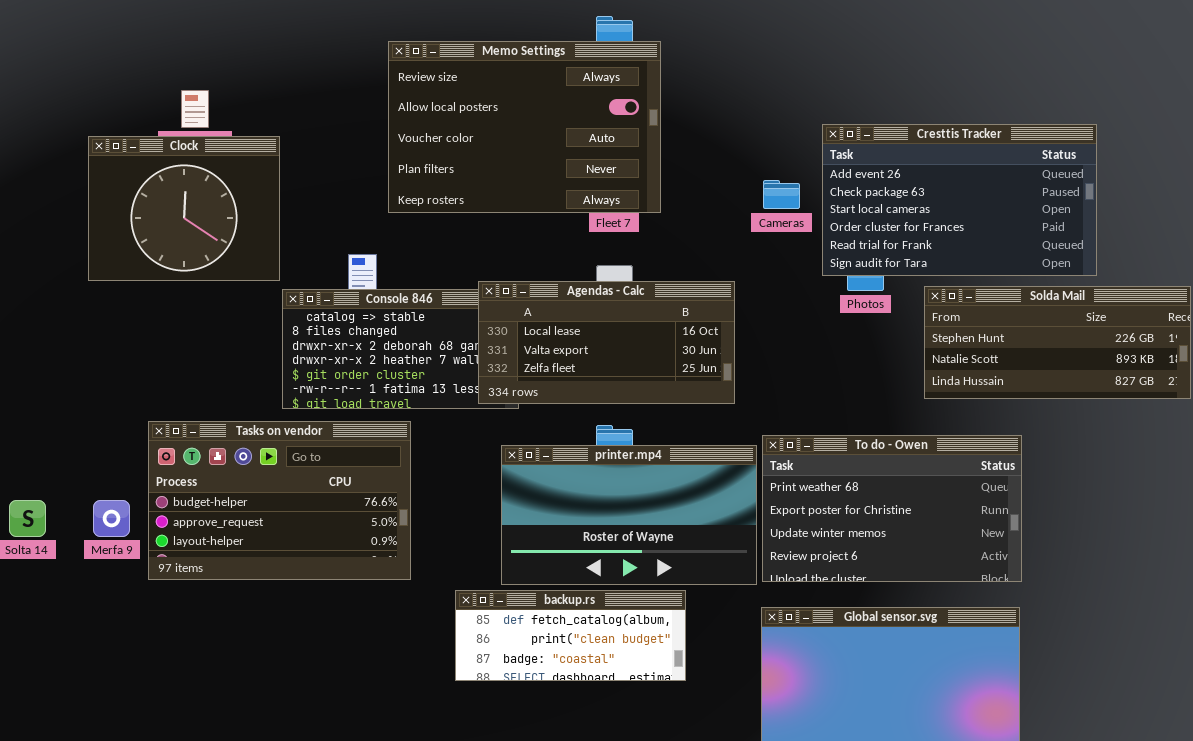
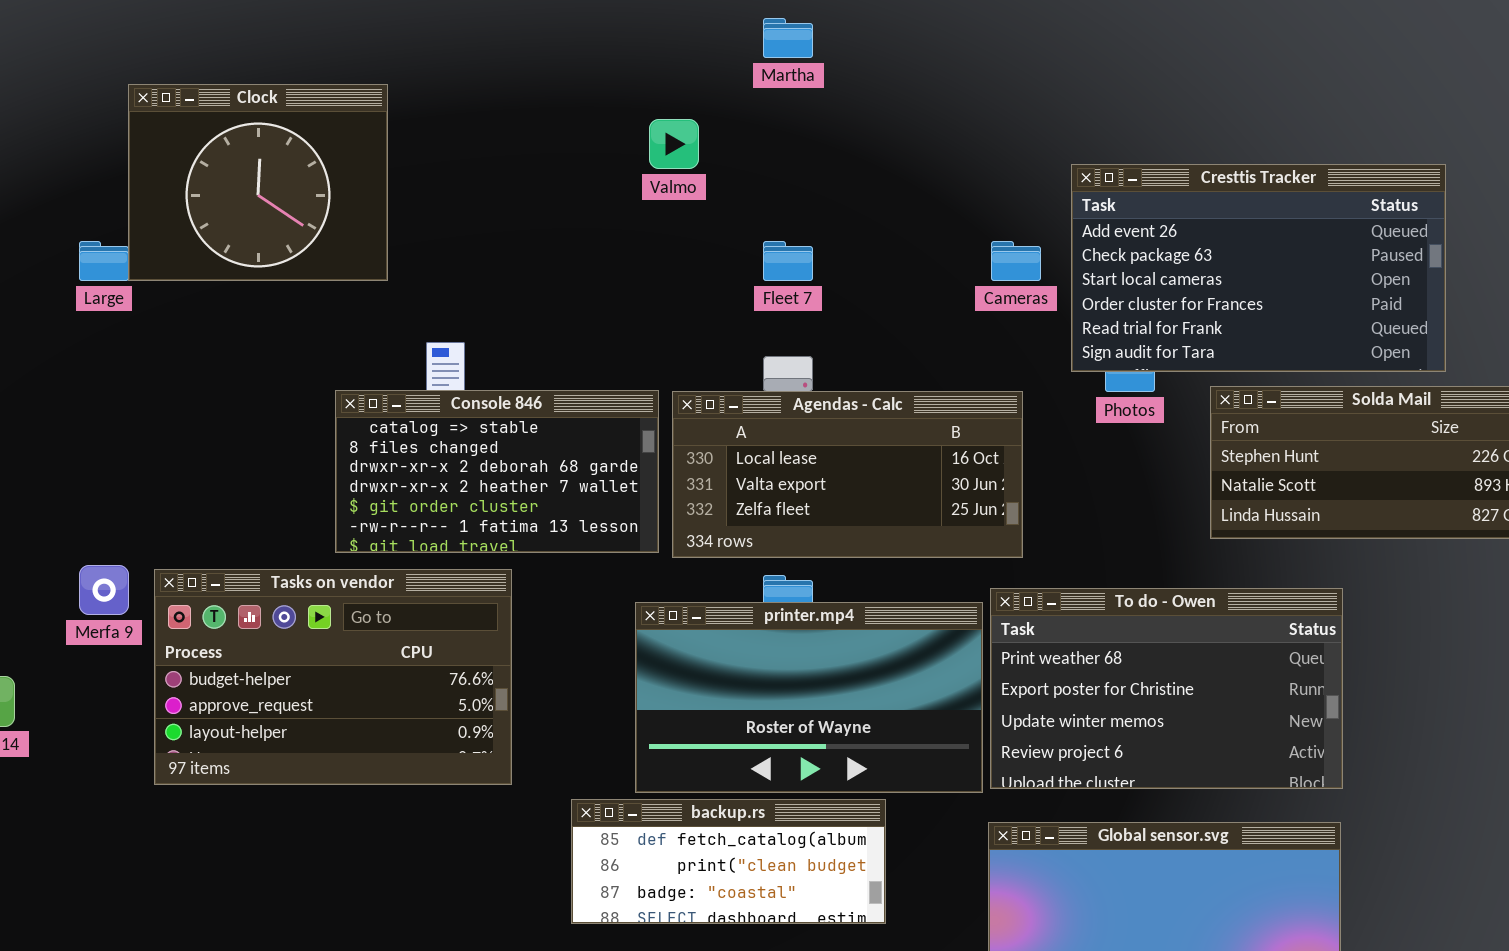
Memo Settings: [388,41,661,213] -> none, closed
Clock: [88,136,280,281] -> [128,84,388,281], moved
Agendas - Calc: [478,281,735,404] -> [672,391,1023,558], moved
Merfa 9: [93,500,130,537] -> [79,565,129,615], moved

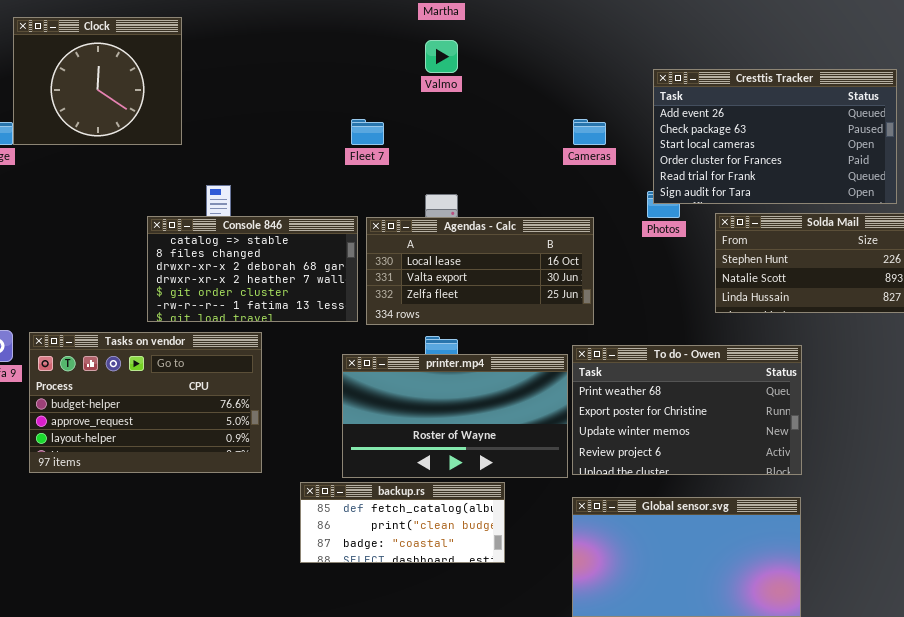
Valmo: [649,119,699,169] -> [425,40,458,73], moved
Cresttis Tracker: [1071,164,1446,372] -> [653,69,897,204], moved
Fleet 7: [763,241,813,281] -> [351,119,384,145], moved

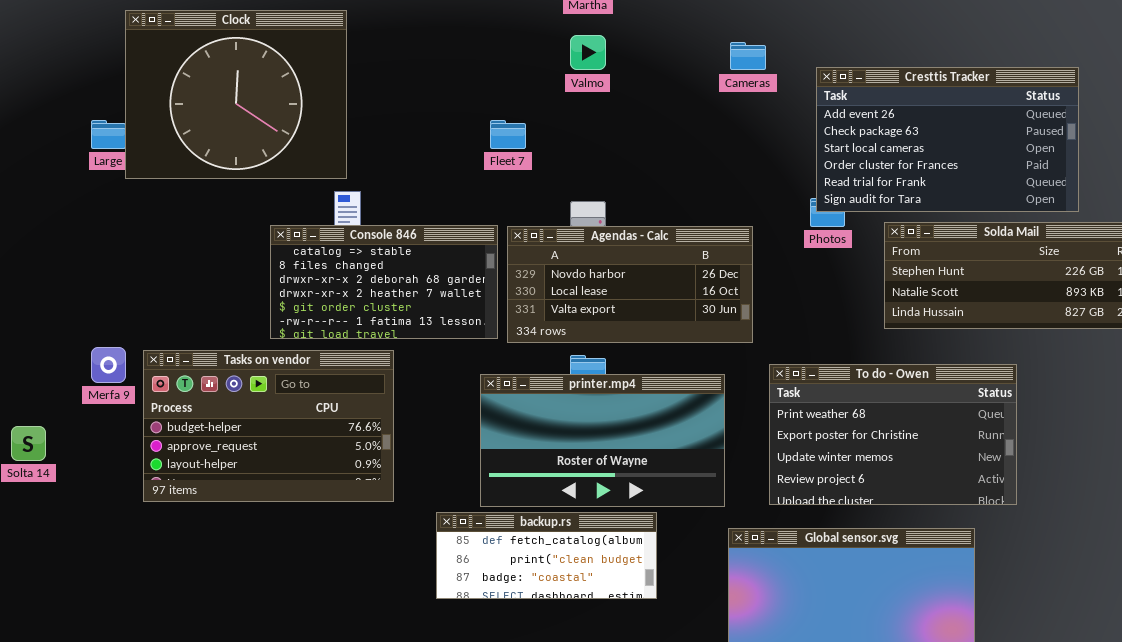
Clock: [13,17,182,145] -> [125,10,347,179], resized
Cameras: [573,119,606,145] -> [730,42,766,70], moved
Agendas - Calc: [366,217,594,325] -> [507,226,753,343], scrolled up 1 row
To do - Owen: [572,345,802,475] -> [769,364,1017,505], moved

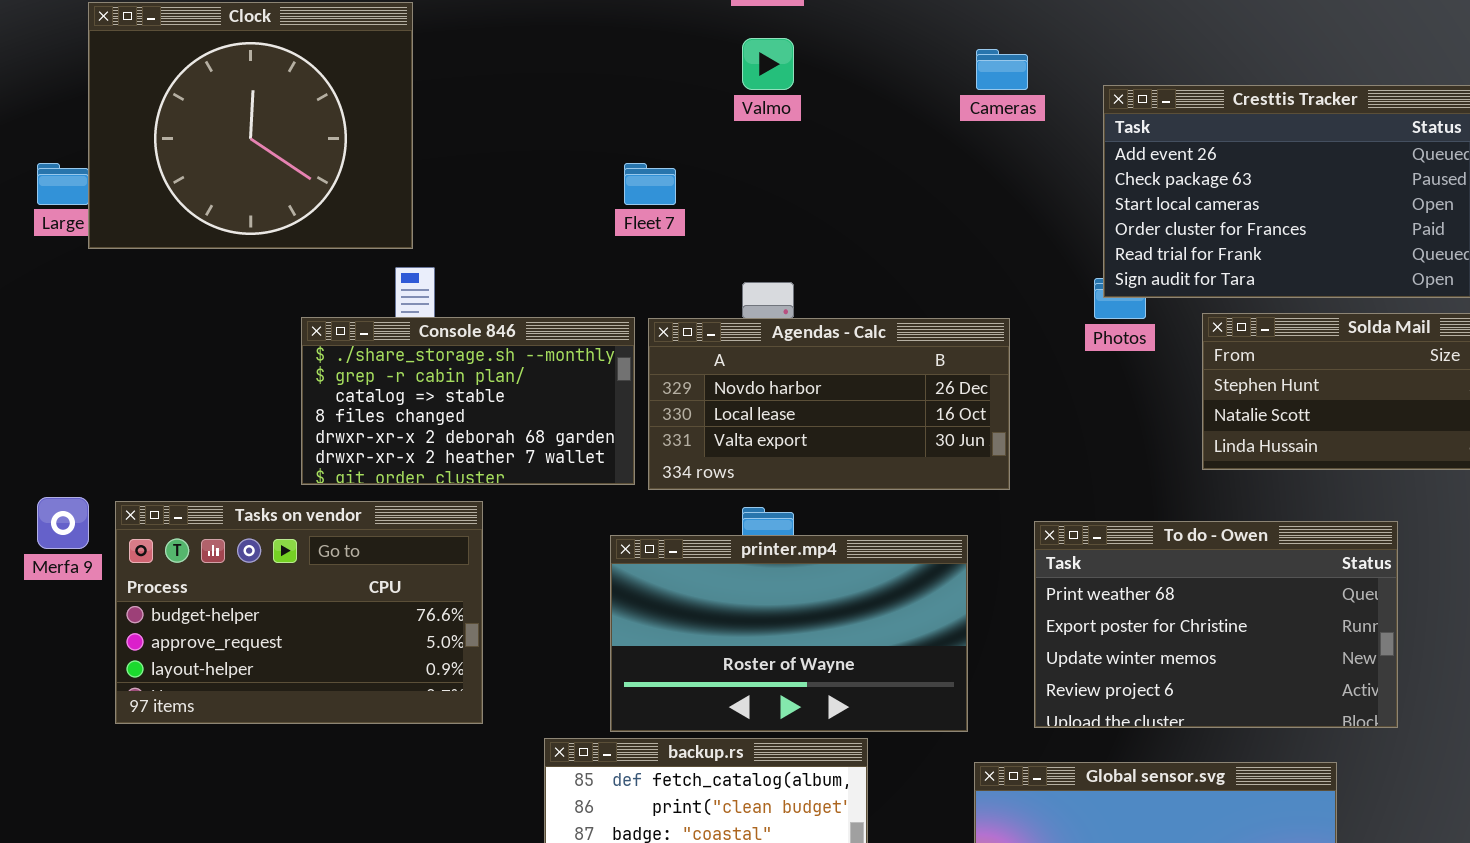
Console 846: [270,225,498,339] -> [301,317,635,485], scrolled up 2 rows

